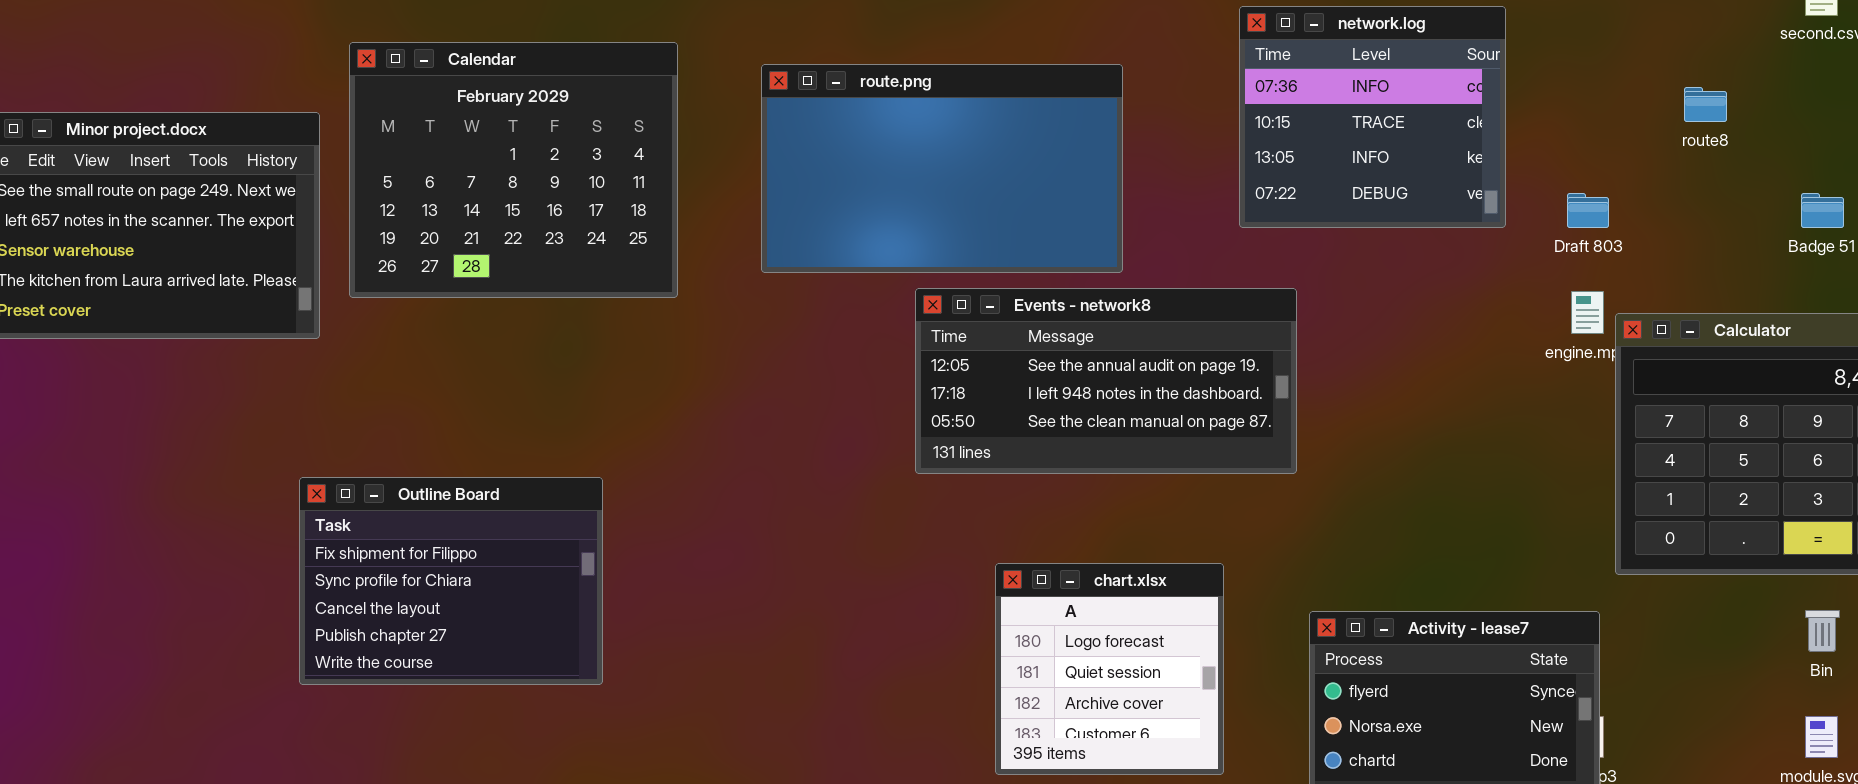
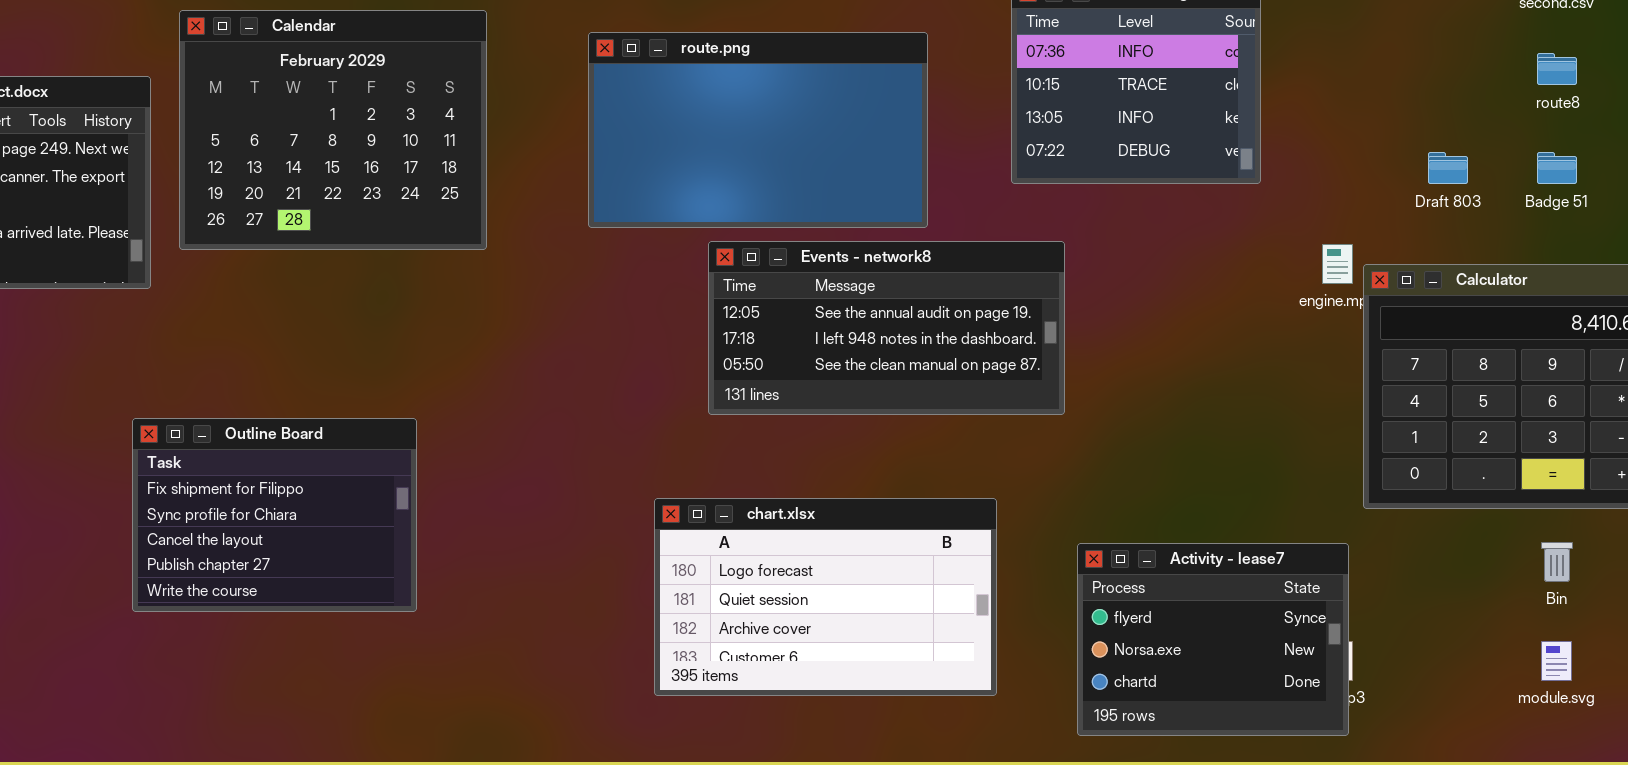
route.png: [761,64,1123,273] -> [588,32,928,228], moved
route8: [1684,87,1727,122] -> [1537,53,1577,85], moved
Draft 803: [1567,193,1609,228] -> [1428,152,1468,184], moved
chart.xlsx: [995,563,1224,775] -> [654,498,997,696], resized

